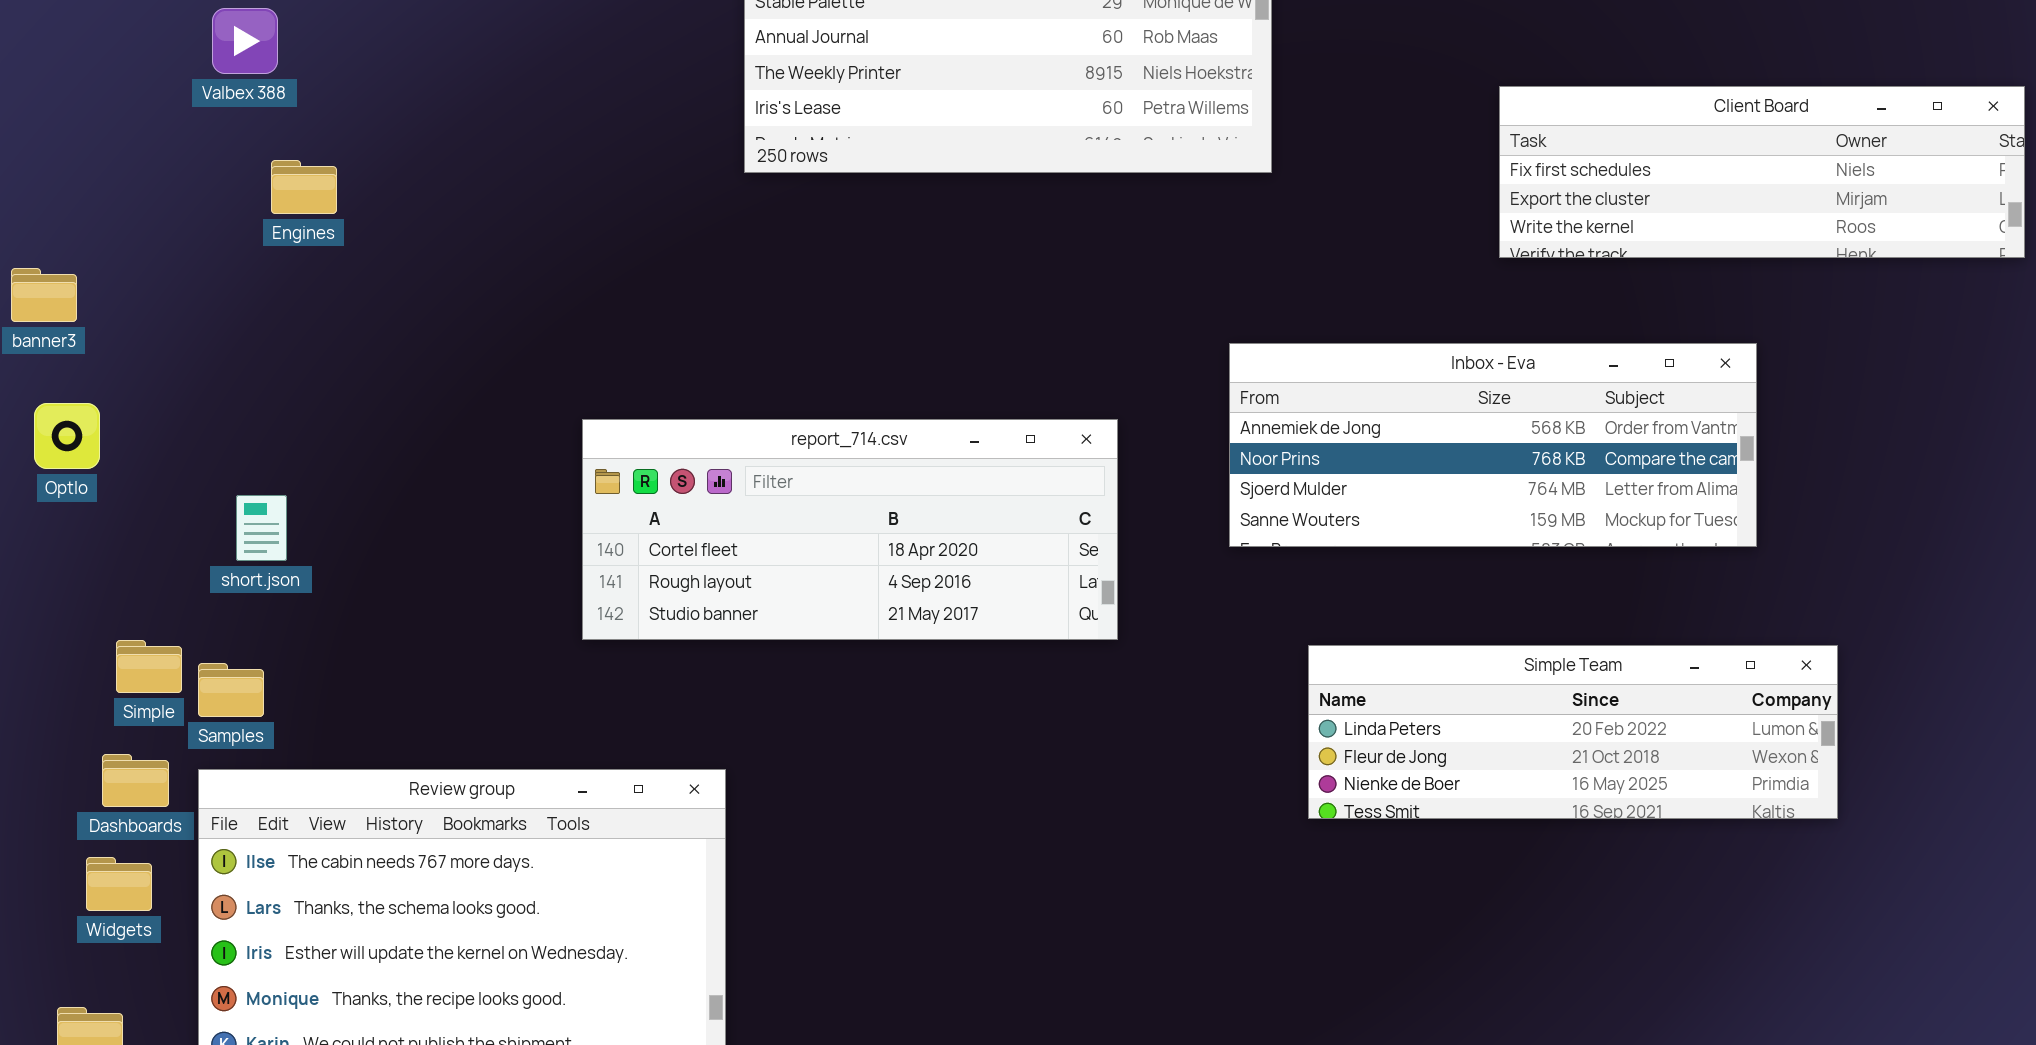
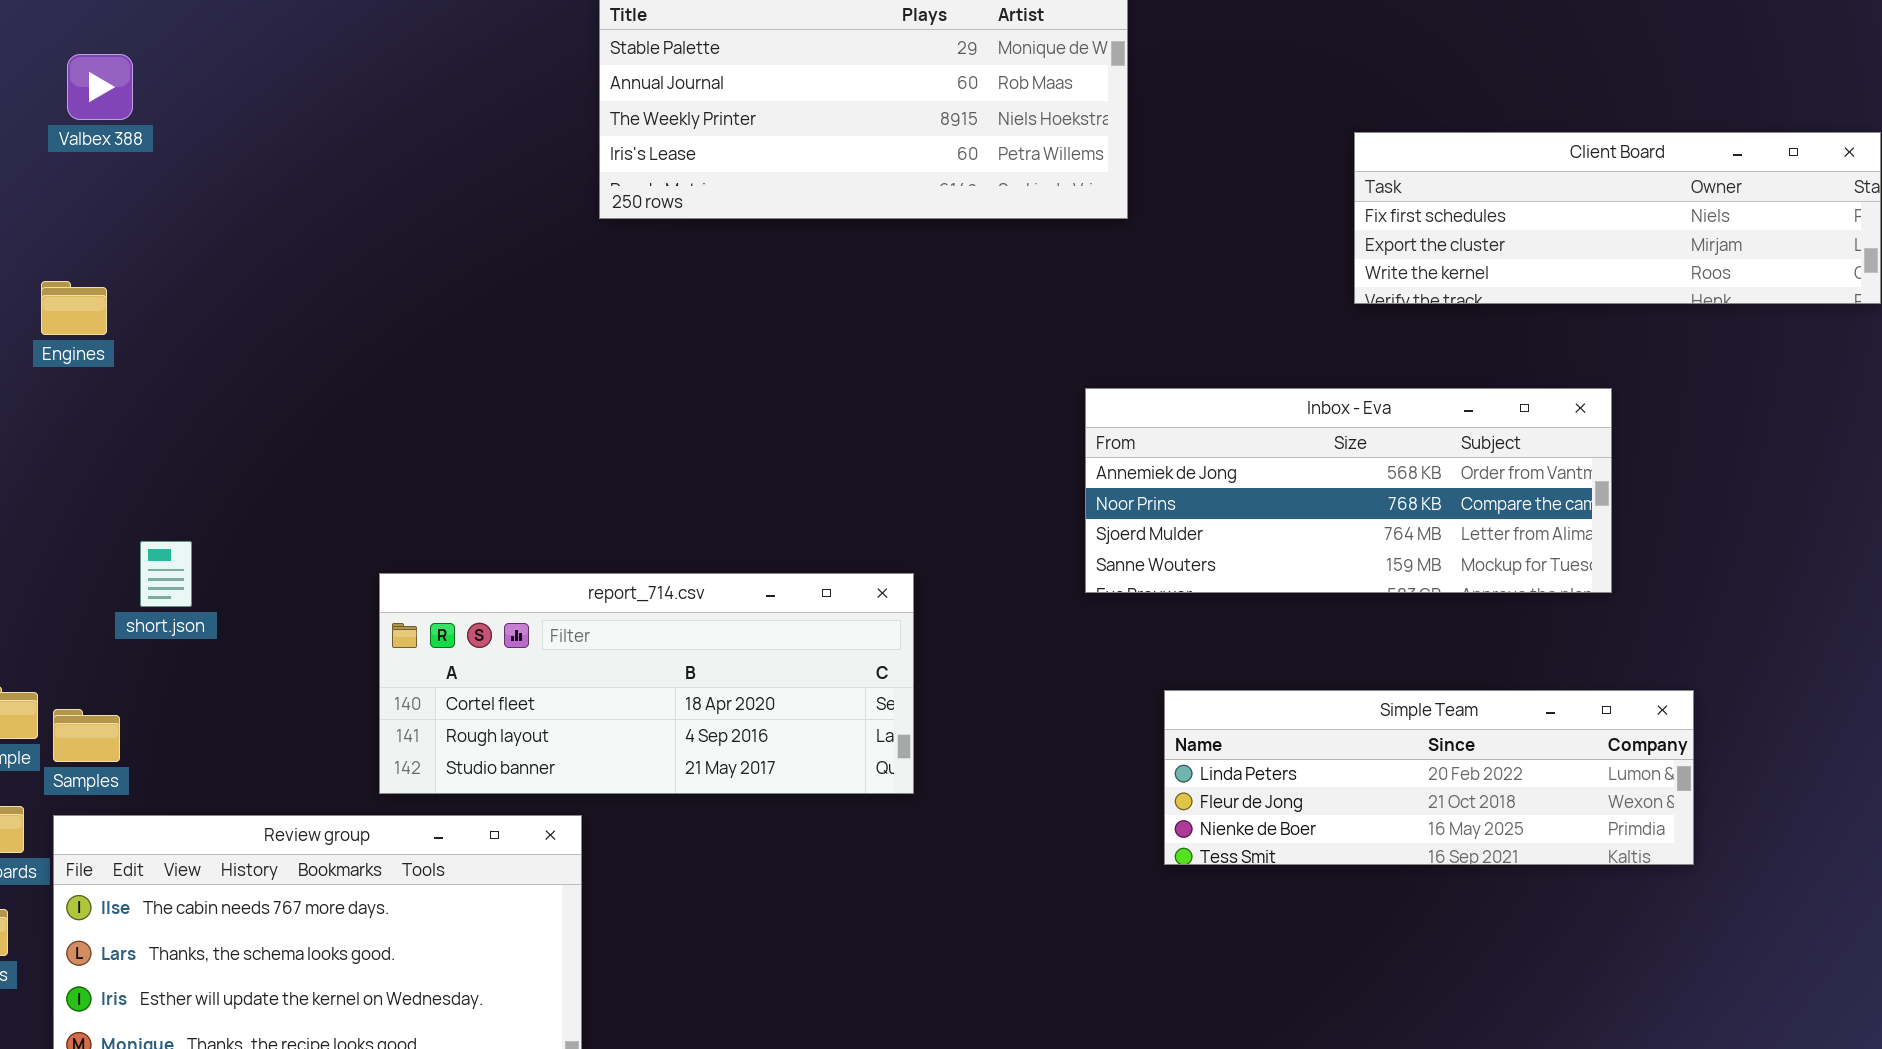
Engines: [271,160,337,214] -> [41,281,107,335], moved
report_714.csv: [582,419,1118,640] -> [379,573,914,794], moved
short.json: [236,495,287,561] -> [140,541,192,607], moved

